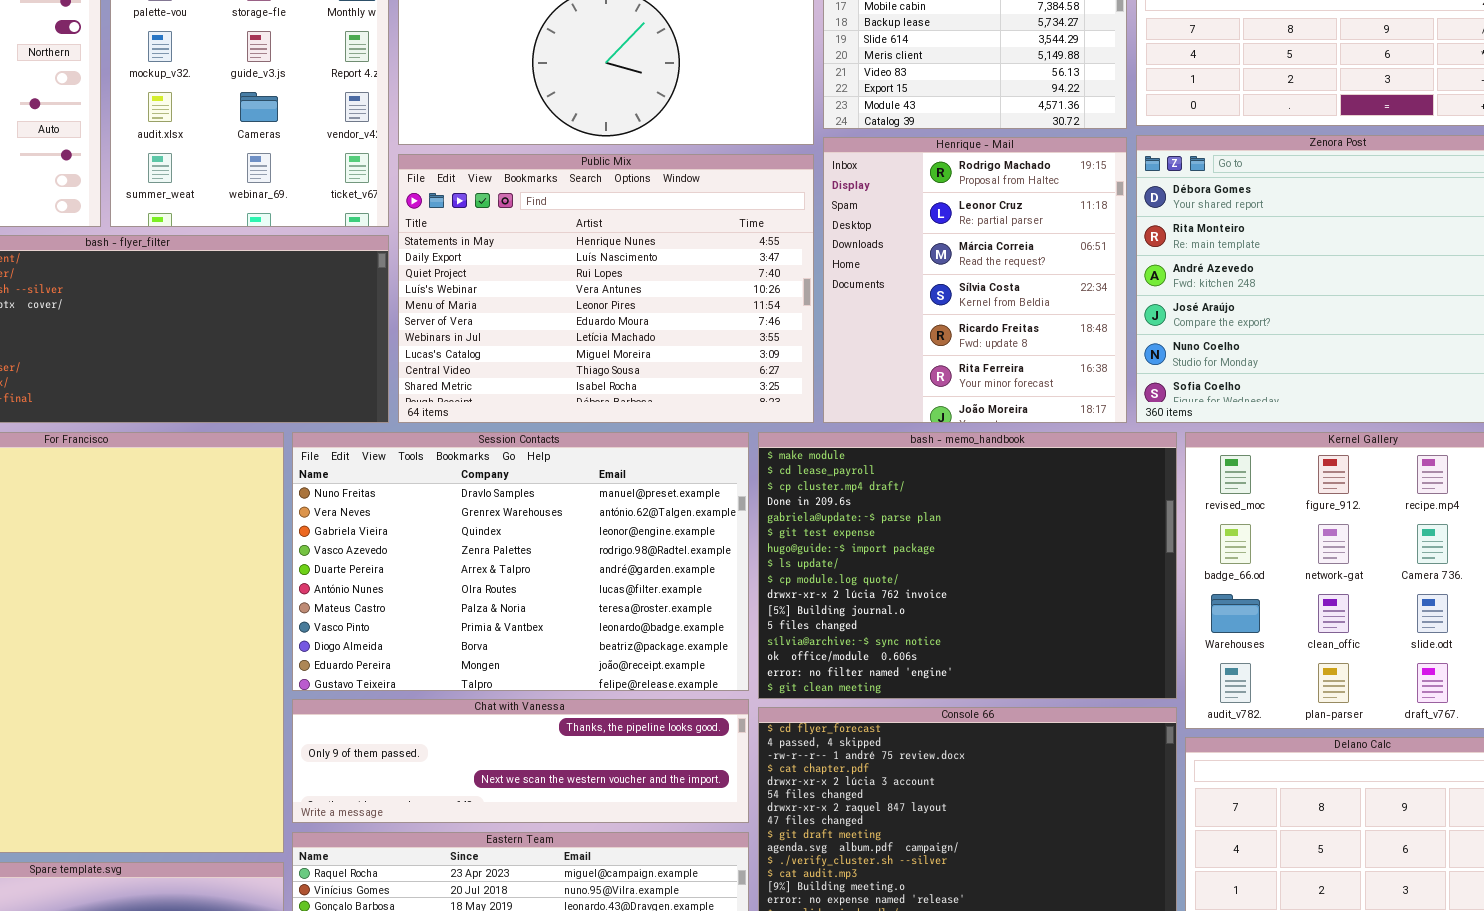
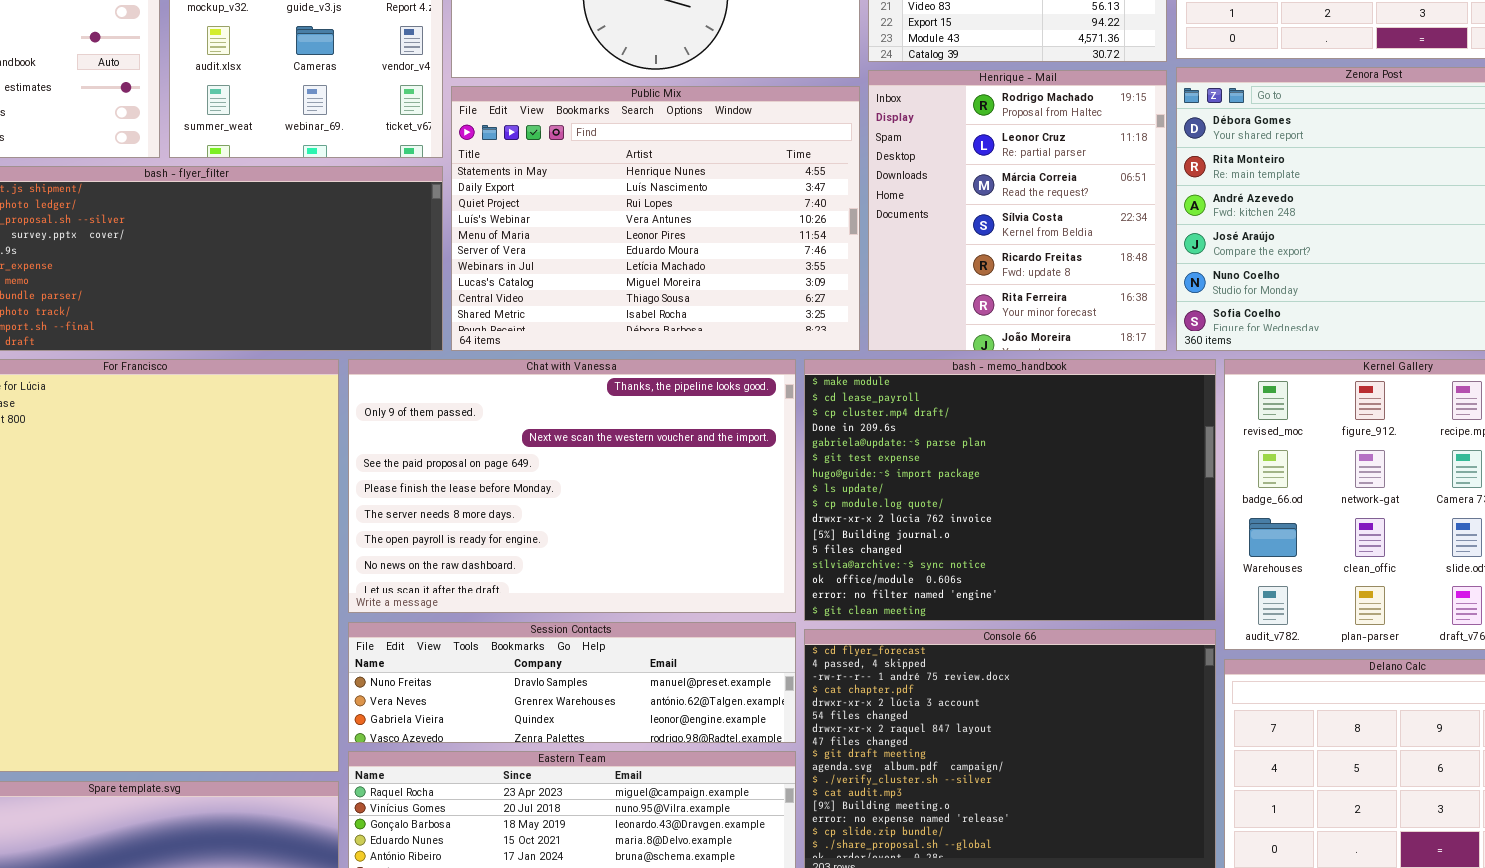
Session Contacts: [292,432,749,691] -> [348,622,796,743], moved, resized
Chat with Vanessa: [292,699,749,823] -> [348,359,796,613], moved, resized

